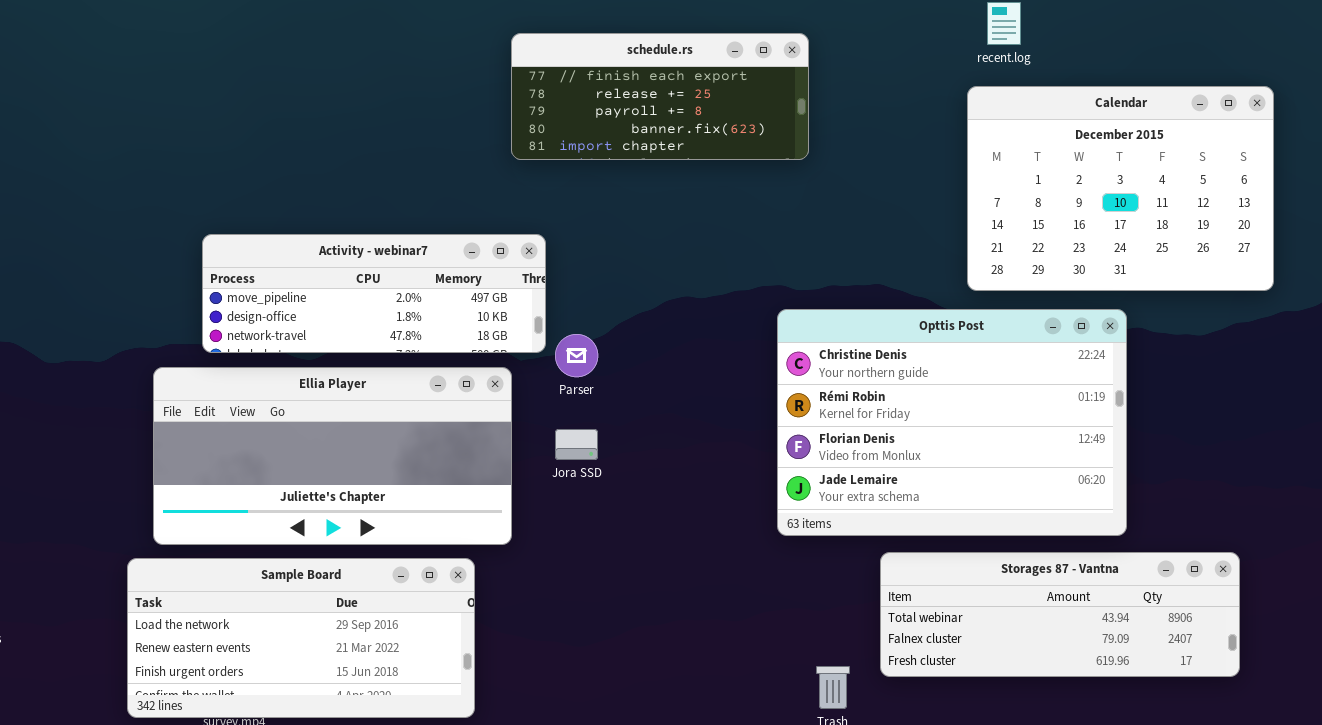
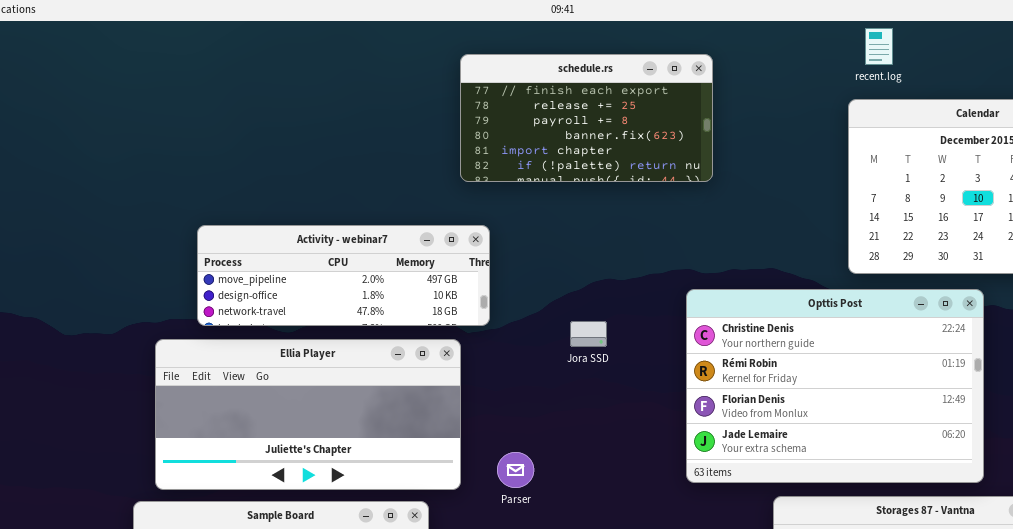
schedule.rs: [511,33,809,160] -> [460,54,713,182], resized
Parser: [555,334,598,377] -> [497,452,534,488], moved
Jora SSD: [555,429,598,460] -> [570,321,607,347], moved

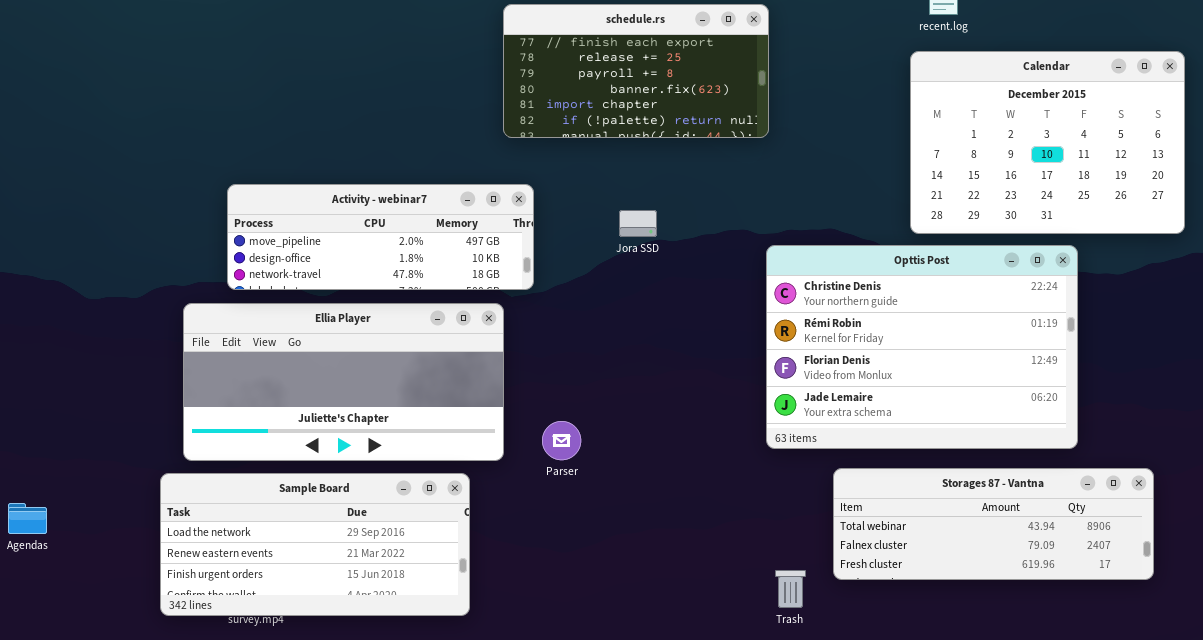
Opttis Post: [686,289,984,483] -> [766,245,1078,449], moved
Jora SSD: [570,321,607,347] -> [619,210,657,237], moved

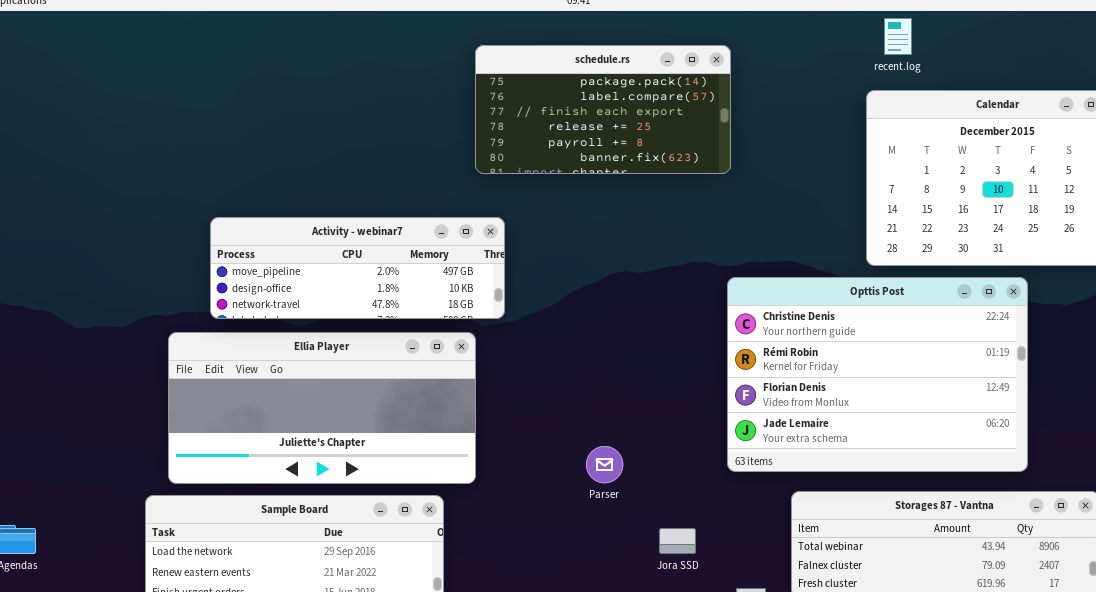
schedule.rs: [503,4,769,138] -> [475,45,731,174], scrolled up 2 rows
Jora SSD: [619,210,657,237] -> [659,528,696,554], moved
Parser: [542,421,581,460] -> [586,446,623,483], moved

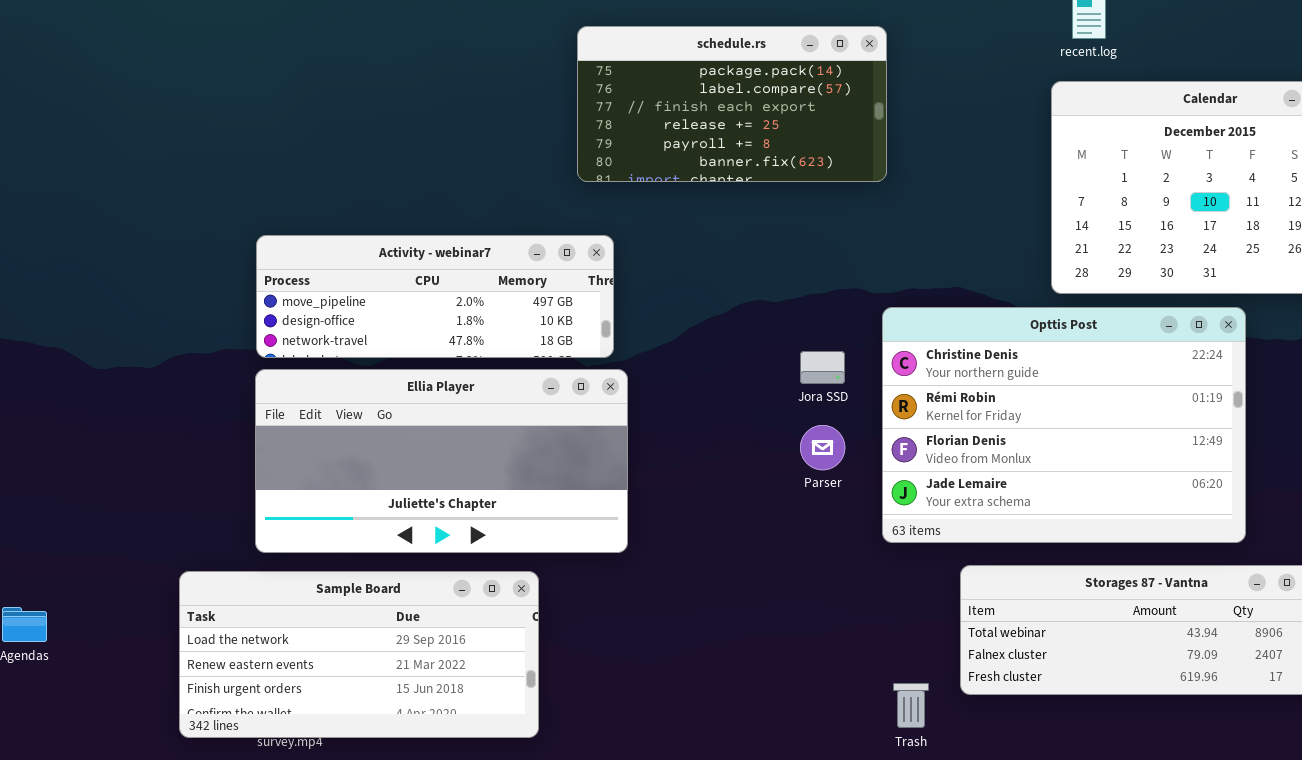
Ellia Player: [168,332,476,484] -> [255,369,628,553], moved
Parser: [586,446,623,483] -> [800,425,845,470], moved
Jora SSD: [659,528,696,554] -> [800,351,845,384], moved

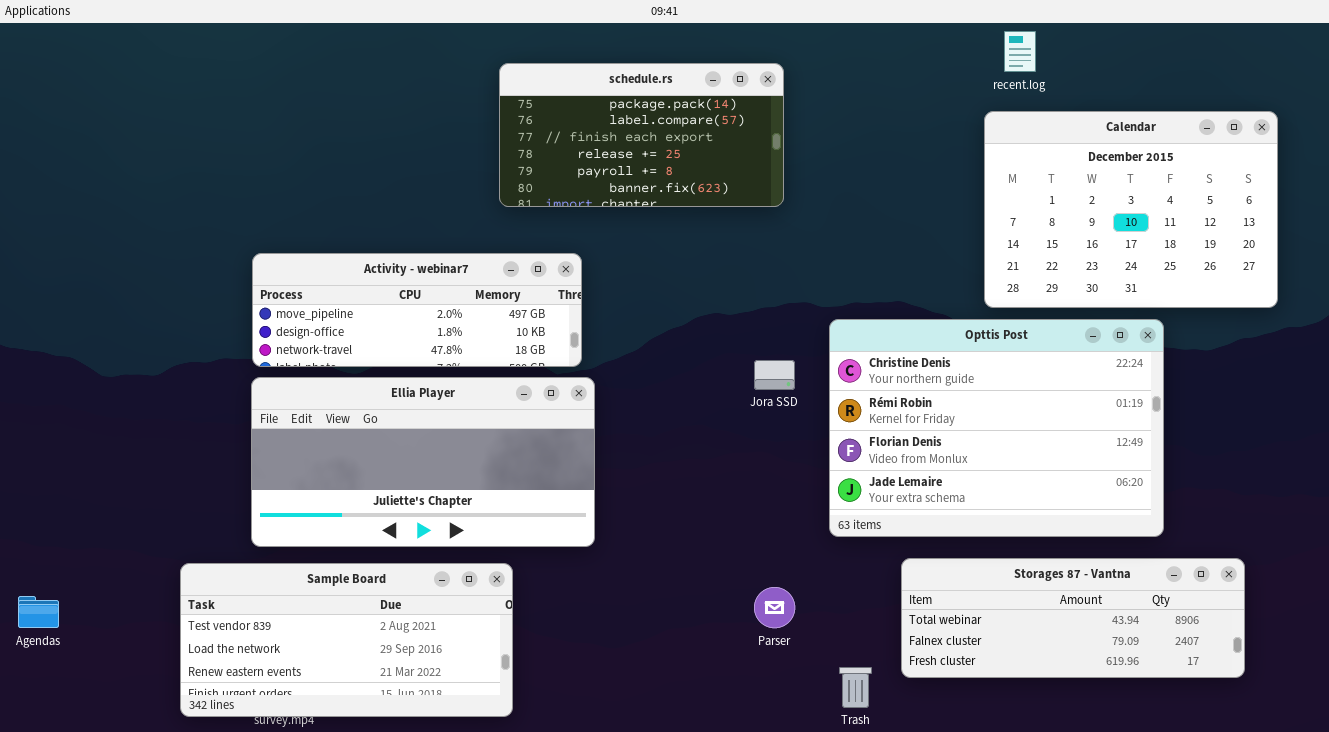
schedule.rs: [577,26,887,182] -> [499,63,784,207], moved
Parser: [800,425,845,470] -> [754,587,795,628], moved
Sample Board: [179,571,539,738] -> [180,563,513,717], scrolled up 1 row

